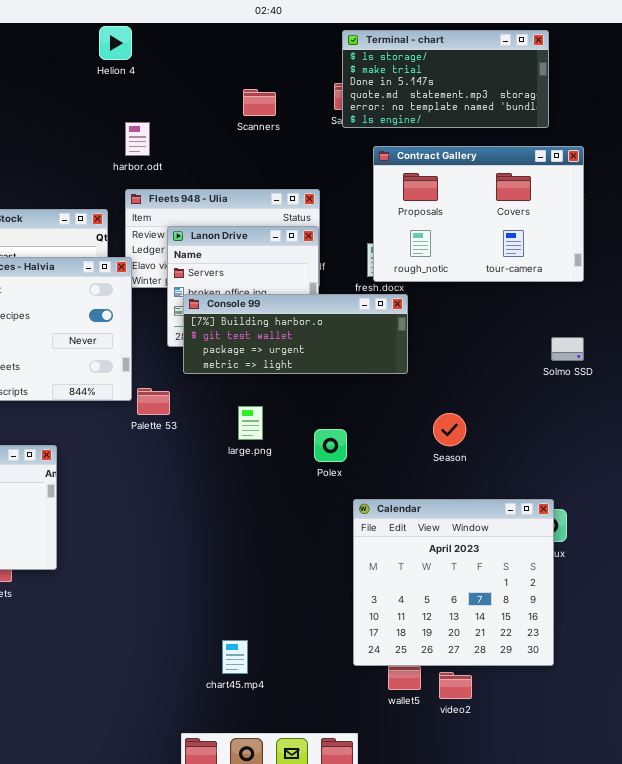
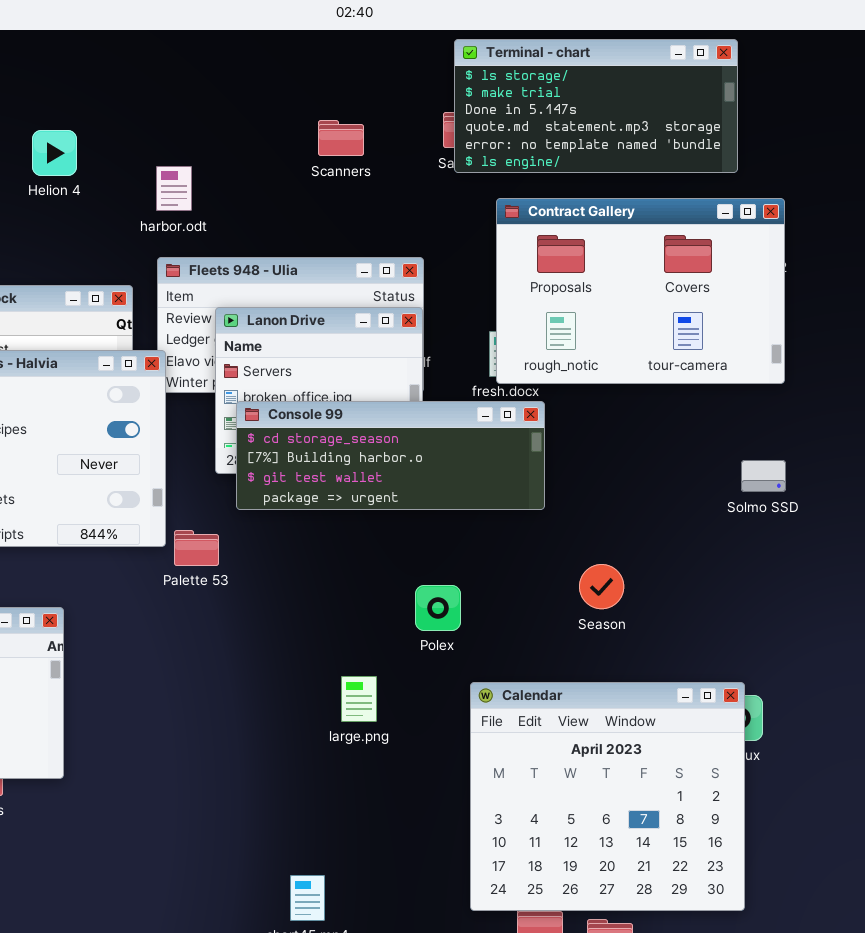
Helion 4: [99,26,132,60] -> [32,130,77,176], moved
Console 99: [183,294,408,374] -> [236,401,545,510], scrolled up 1 row
large.png: [238,406,263,440] -> [341,676,377,722], moved

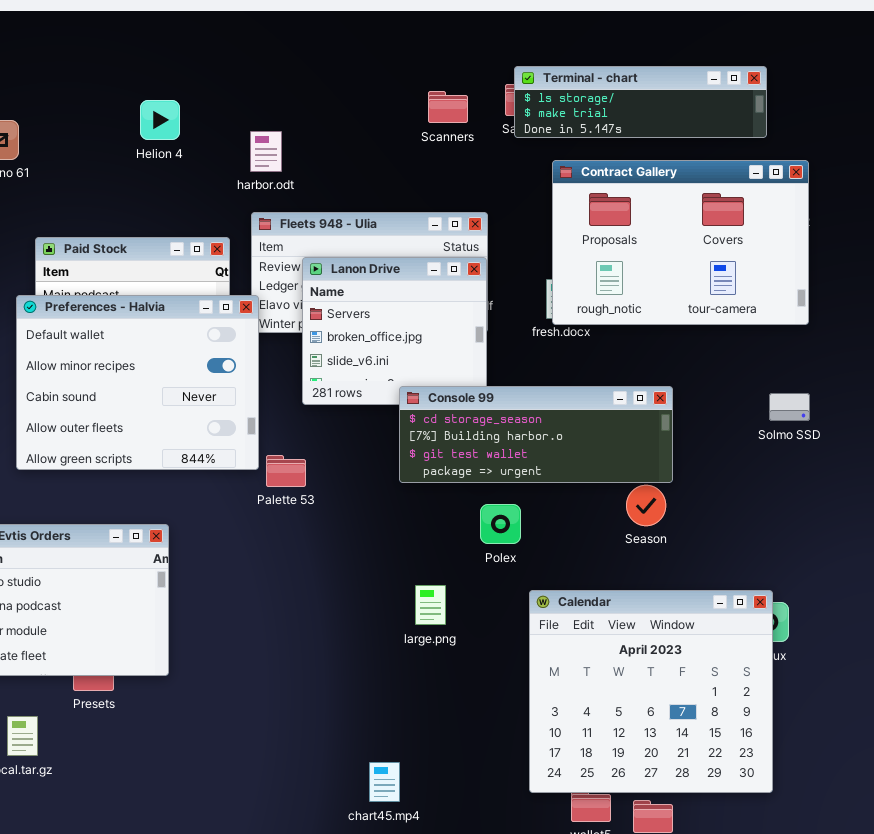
Terminal - chart: [454,39,738,173] -> [514,66,767,138], resized
Scanners: [318,120,364,156] -> [428,91,468,123], moved
Console 99: [236,401,545,510] -> [399,386,673,483], moved

